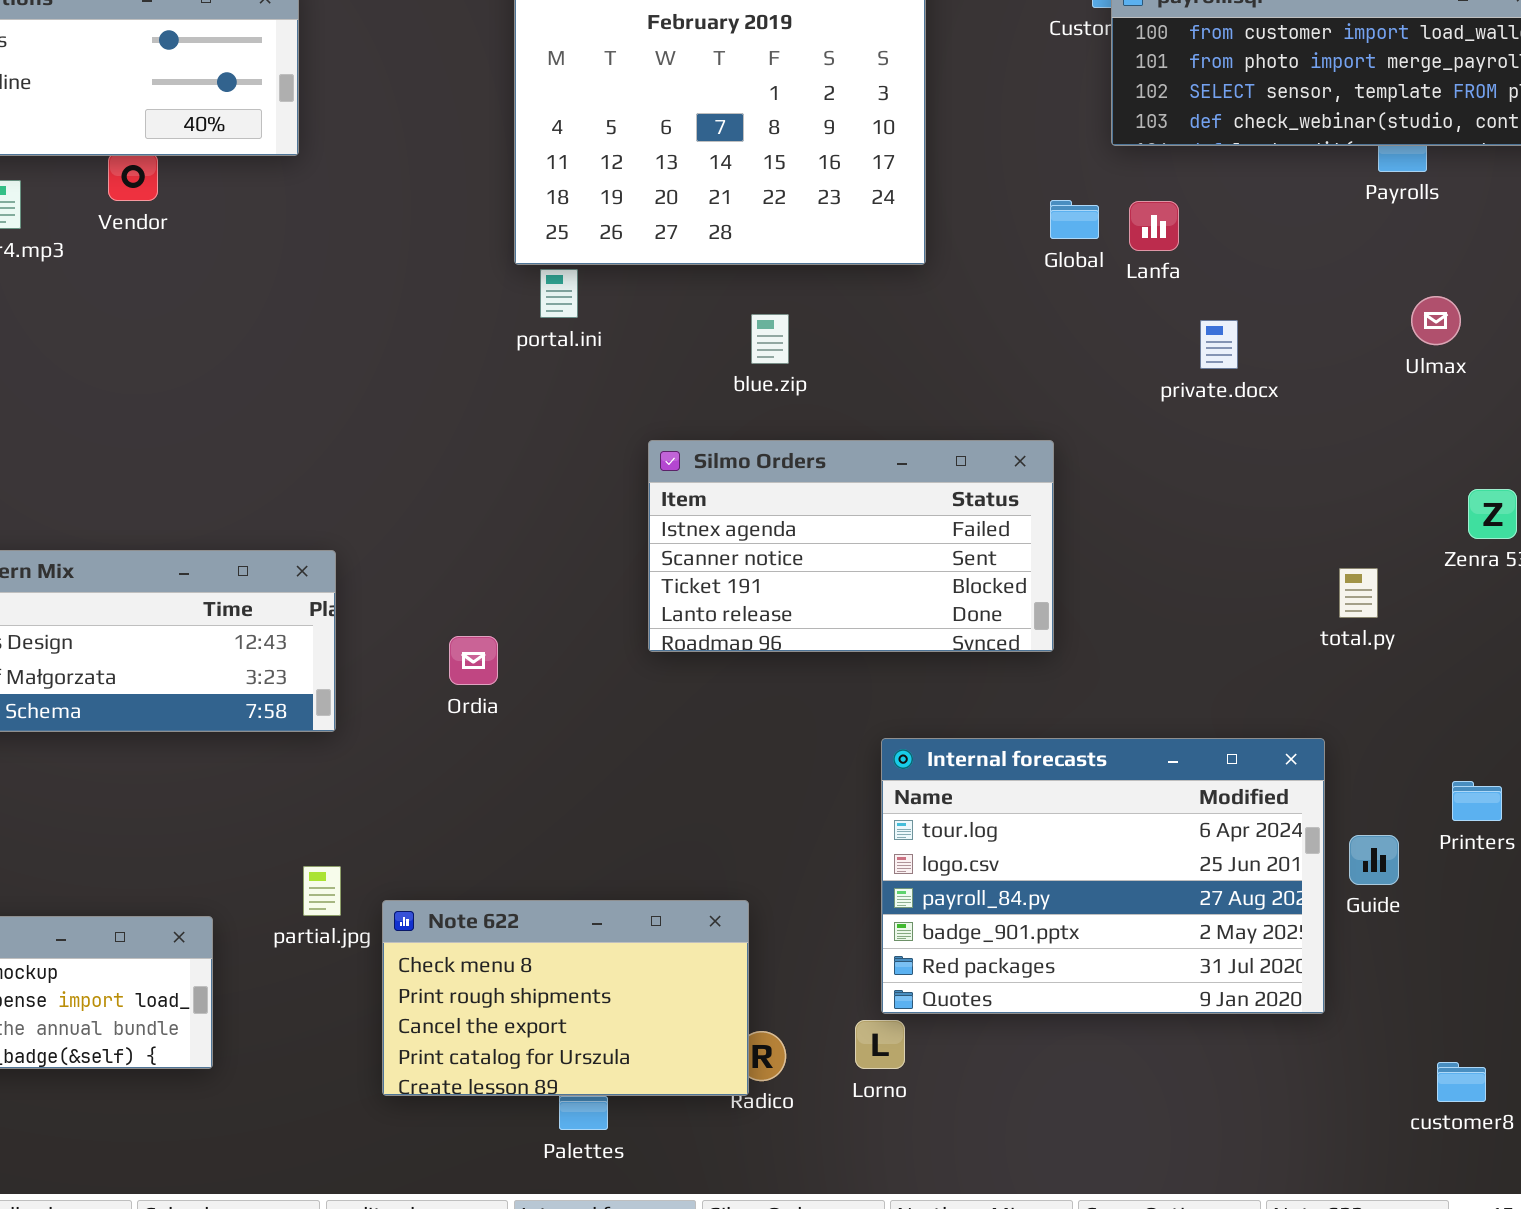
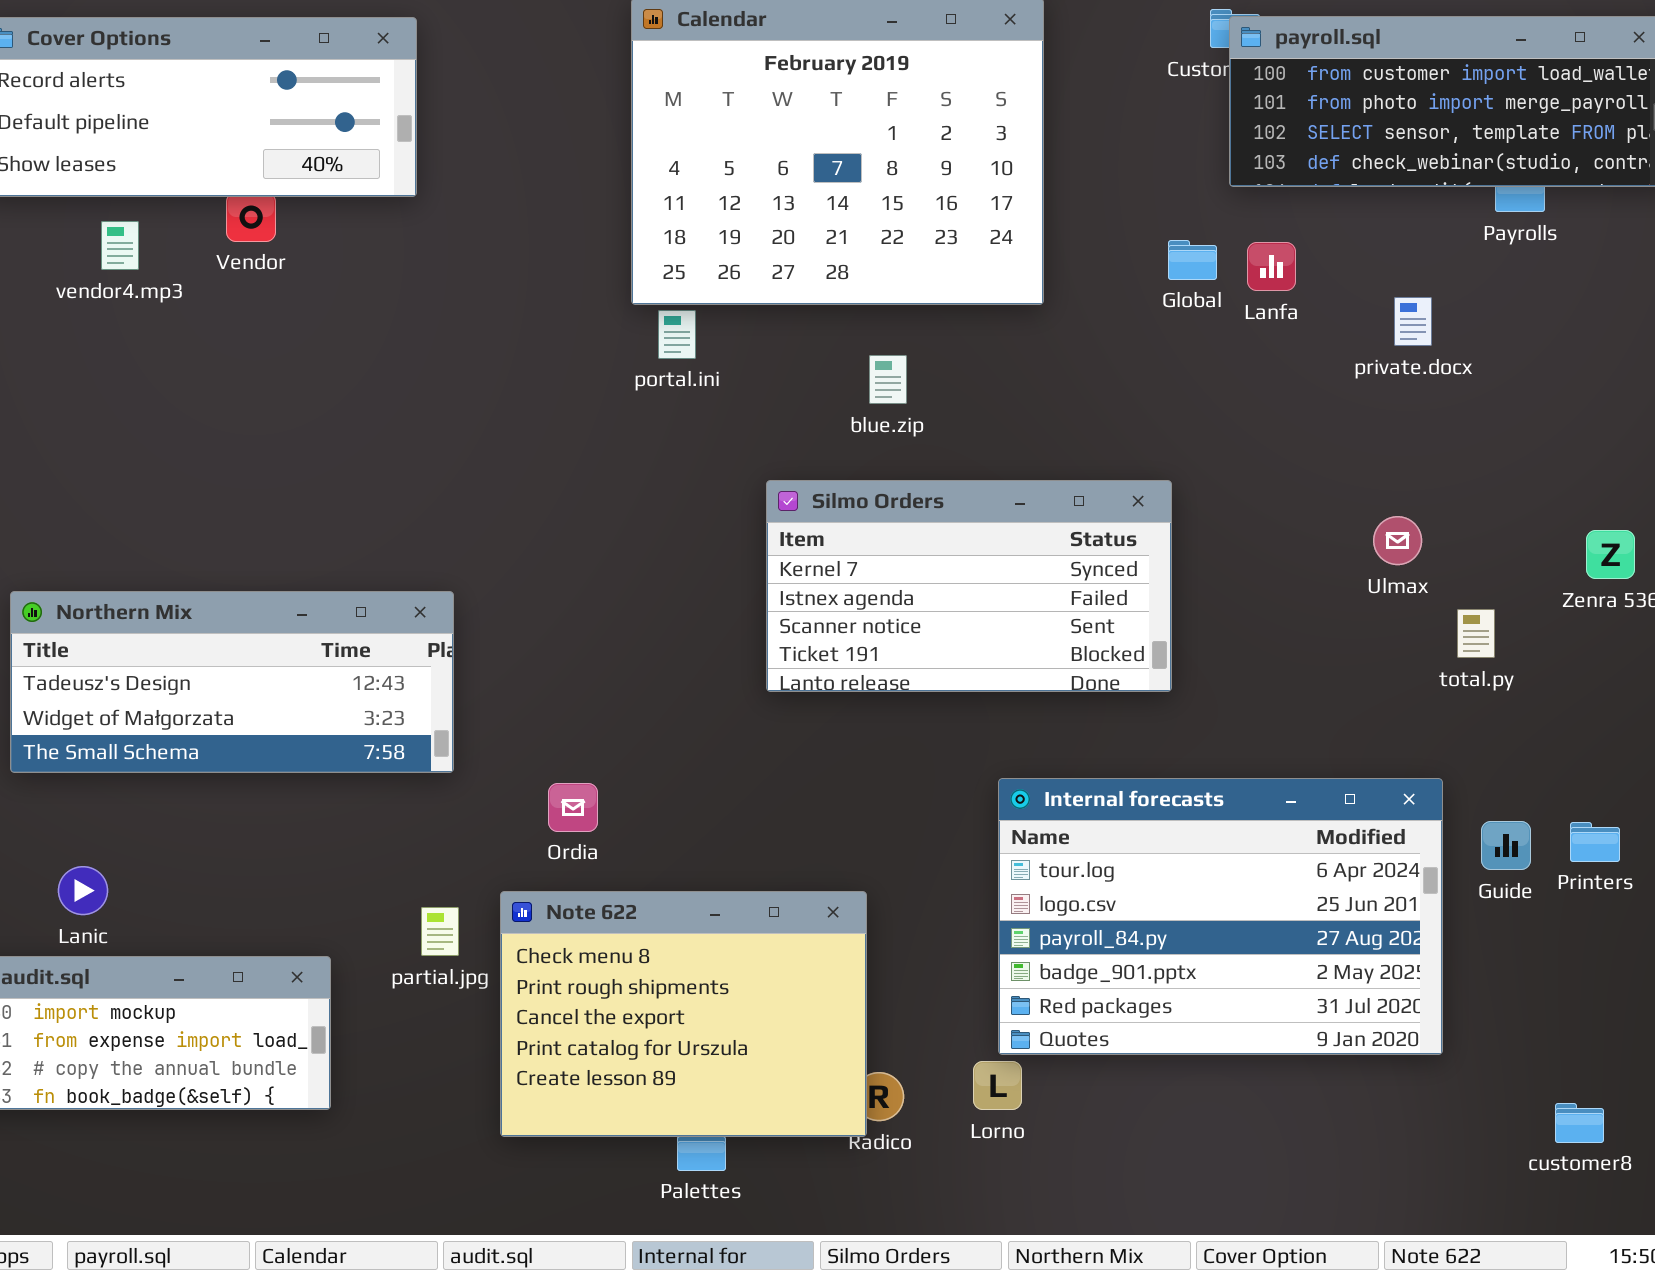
Ulmax: [1411,296,1461,345] -> [1373,516,1422,565], moved
private.docx: [1200,320,1238,369] -> [1394,297,1432,346], moved
Silmo Orders: [648,440,1054,652] -> [766,480,1172,692], scrolled up 1 row
Ordia: [449,636,498,685] -> [548,783,598,832], moved
Guide: [1349,835,1399,885] -> [1481,821,1531,870], moved
Note 622: [382,900,749,1096] -> [500,891,867,1137], resized

